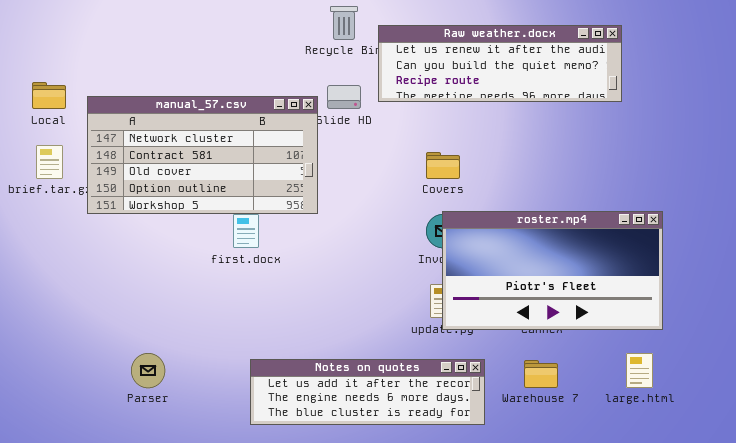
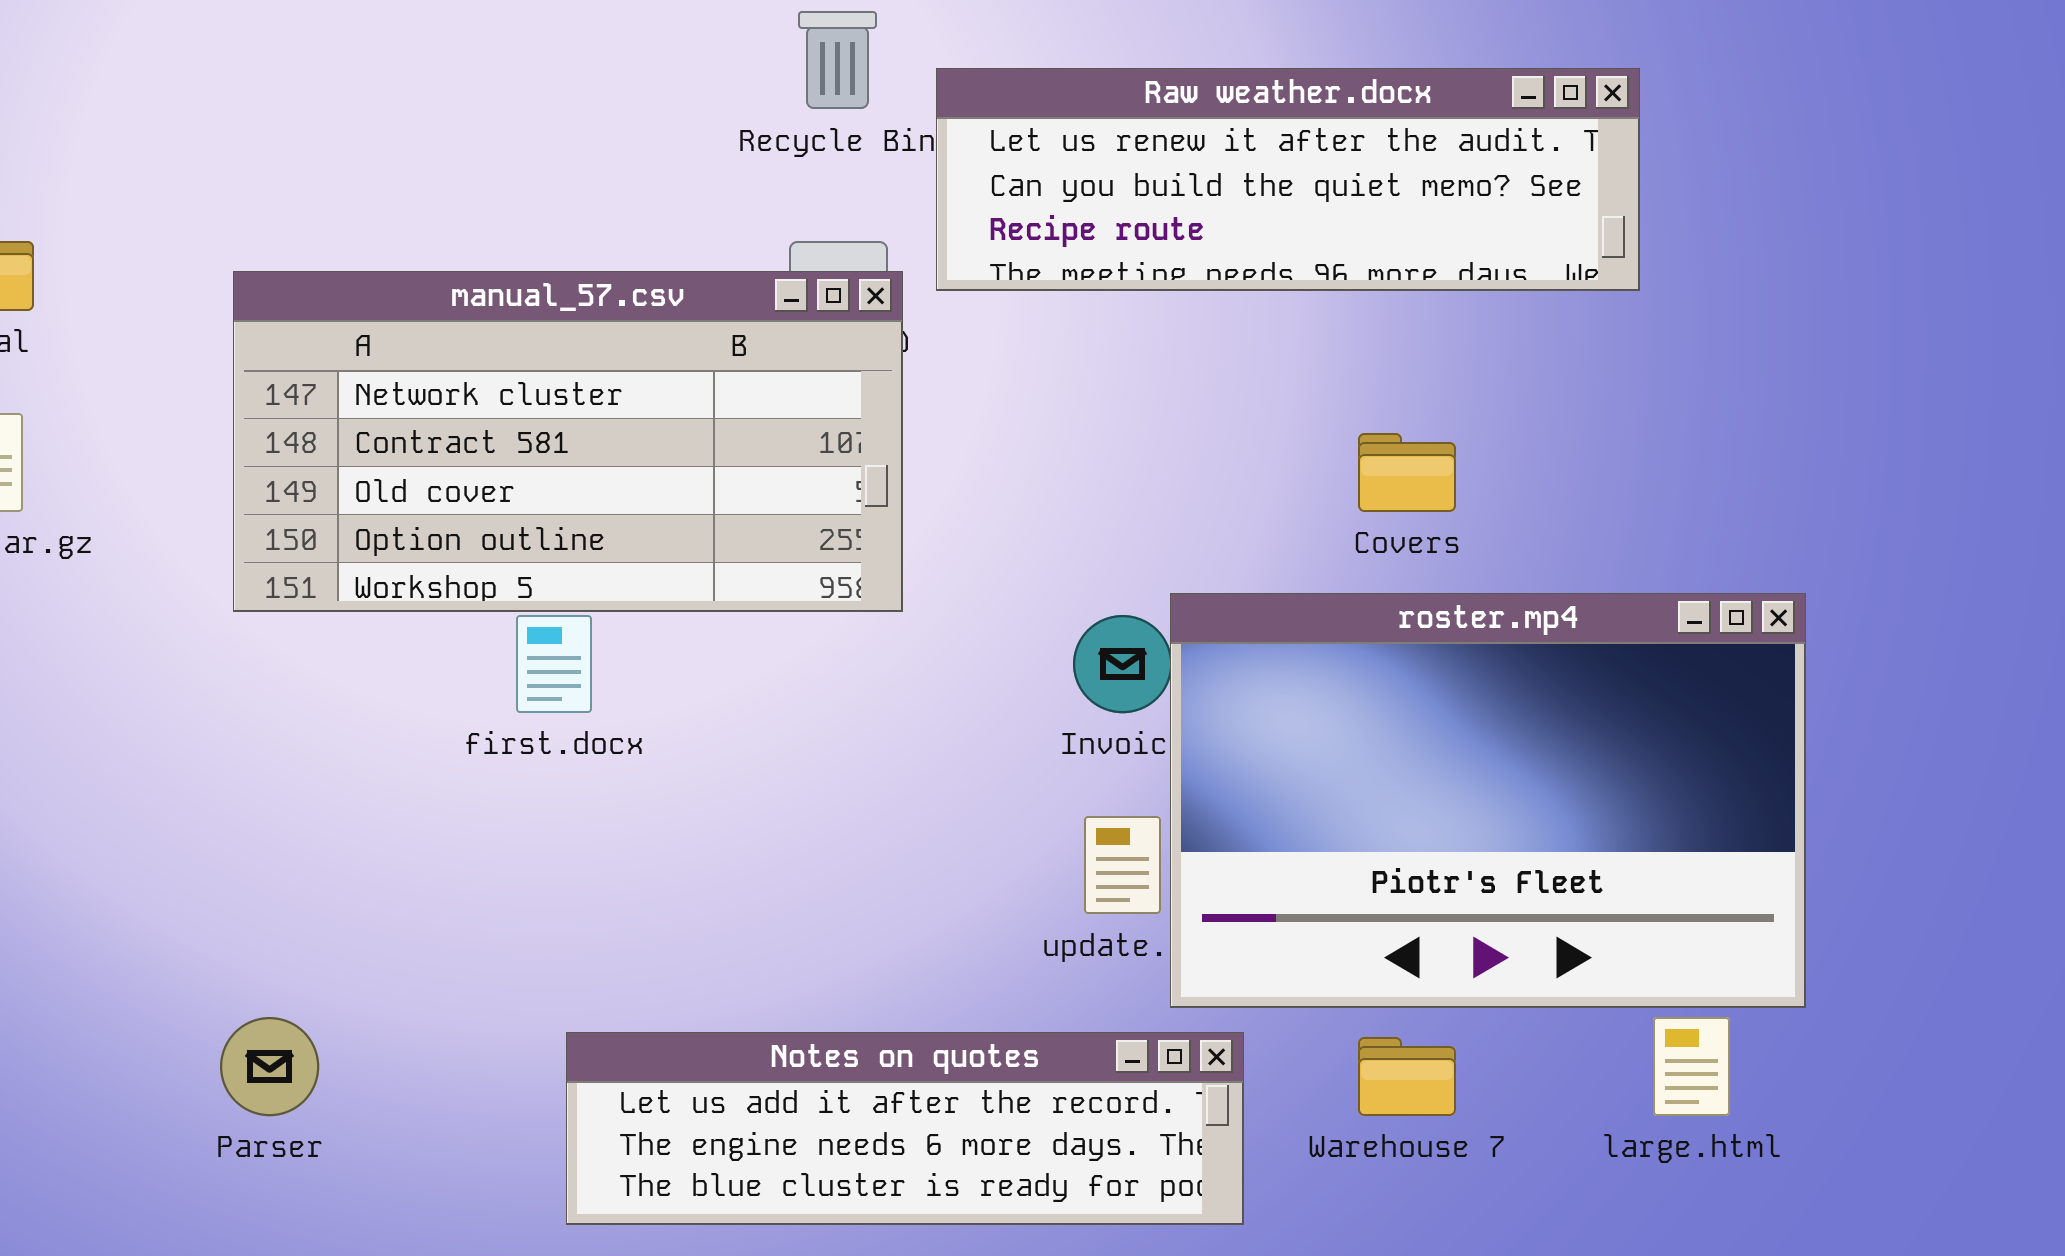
manual_57.csv: [87,96,318,214] -> [233,271,903,612], moved
Covers: [426,152,460,179] -> [1358,433,1456,512], moved
roster.mp4: [442,211,663,330] -> [1170,593,1806,1008], moved, resized

